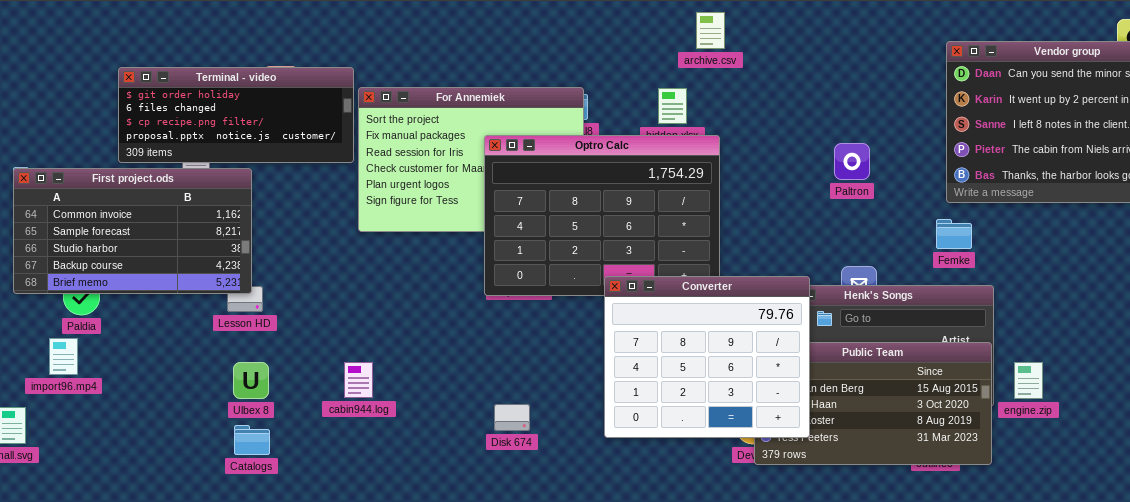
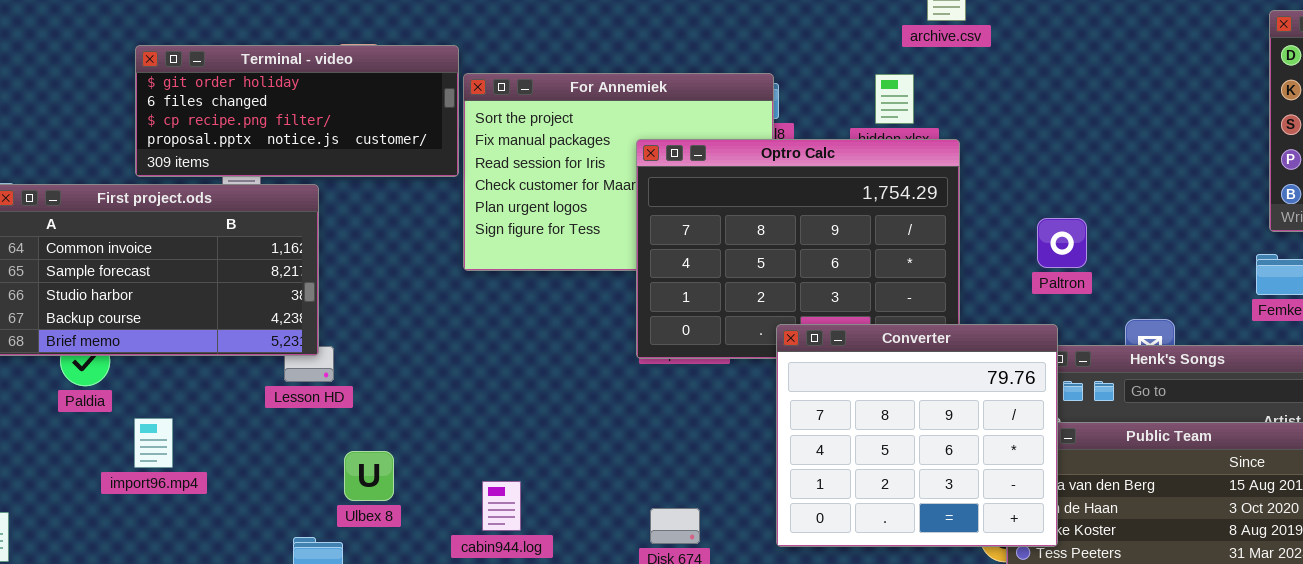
Paltron: [834,143,870,180] -> [1037,218,1087,268], moved
Converter: [604,276,810,438] -> [776,324,1058,547], moved
import96.mp4: [49,338,78,375] -> [134,418,173,468], moved
cabin944.log: [344,362,373,398] -> [482,481,521,531], moved
Ulbex 8: [233,362,269,399] -> [344,451,394,501], moved

